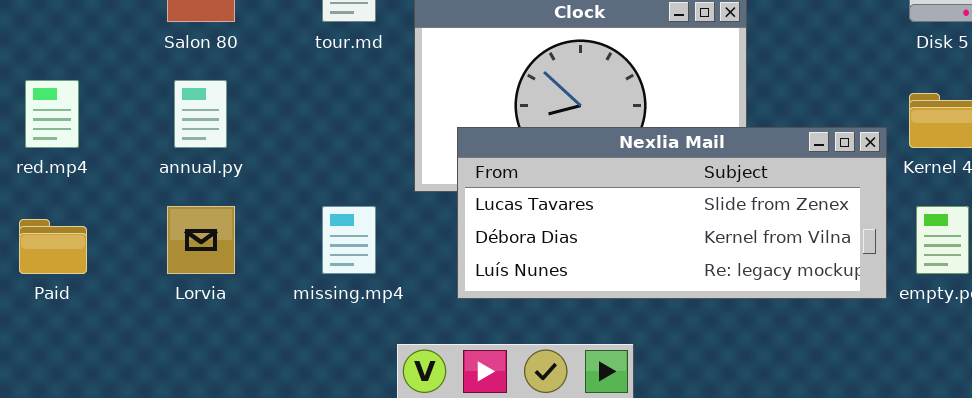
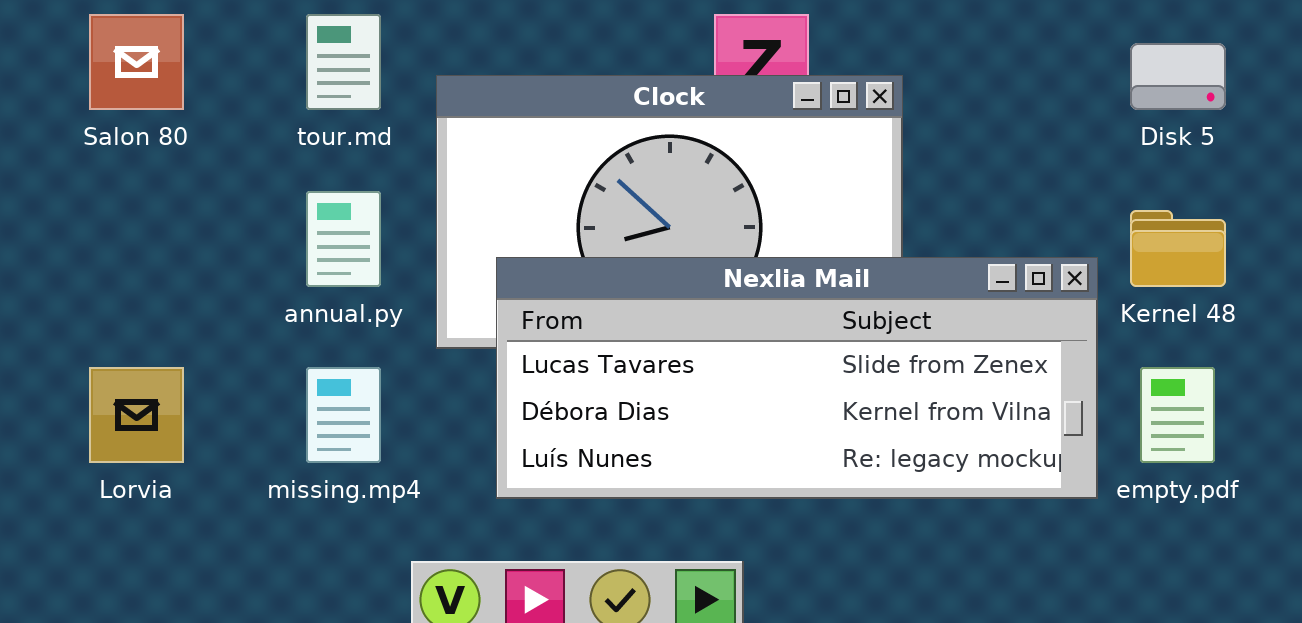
annual.py: [174,80,227,148] -> [306,191,381,287], moved

